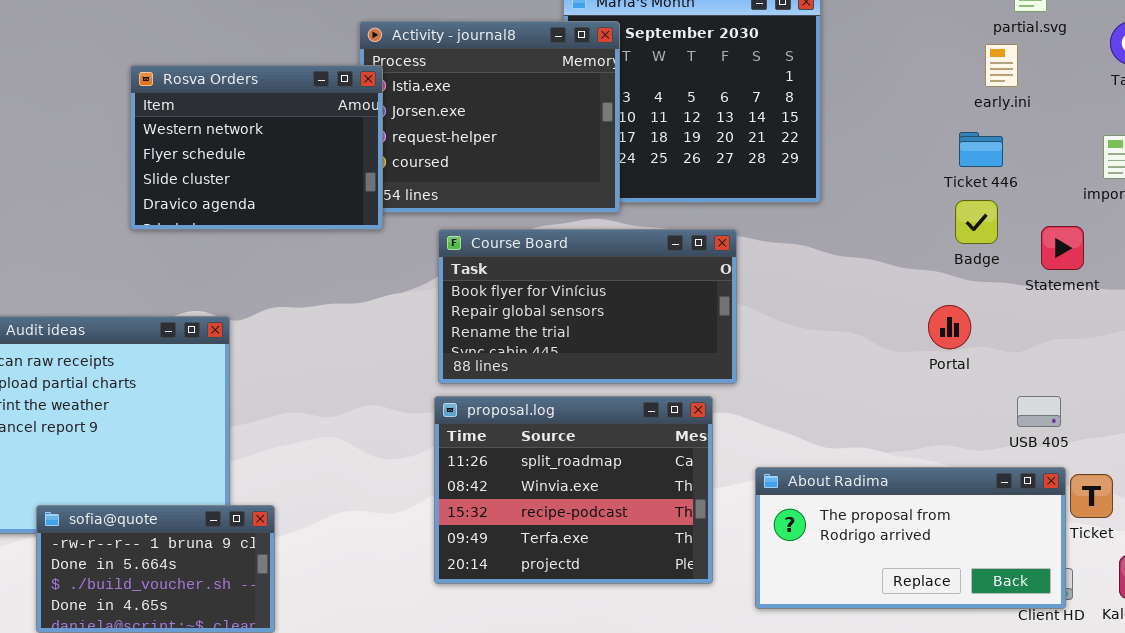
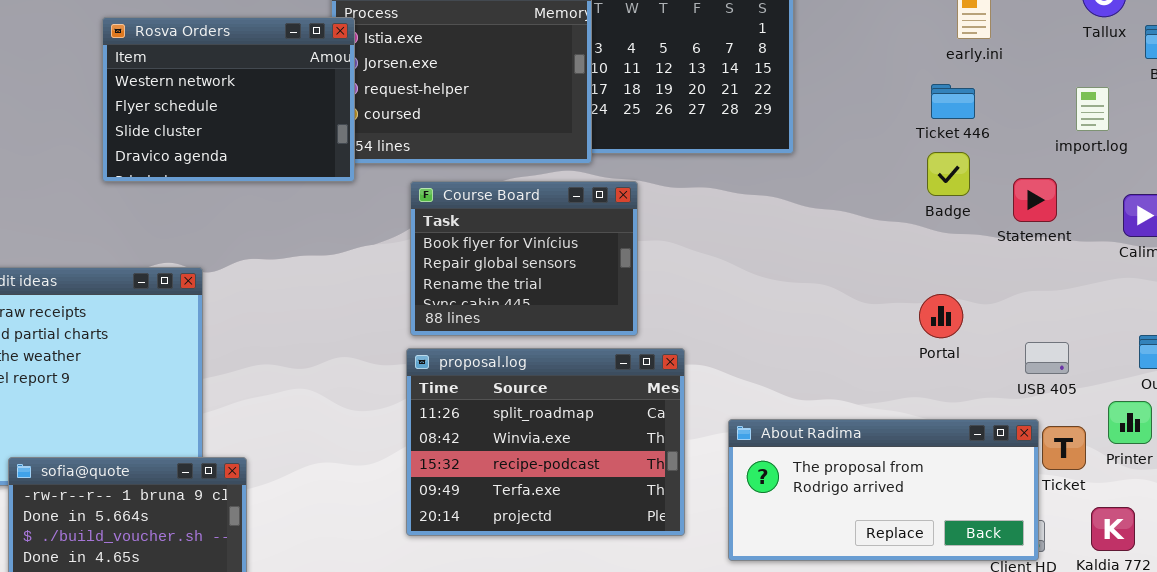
Course Board: [438,229,737,384] -> [410,181,638,336], resized
Portal: [928,305,971,349] -> [919,294,963,338], moved
USB 405: [1017,396,1061,427] -> [1025,342,1069,374], moved

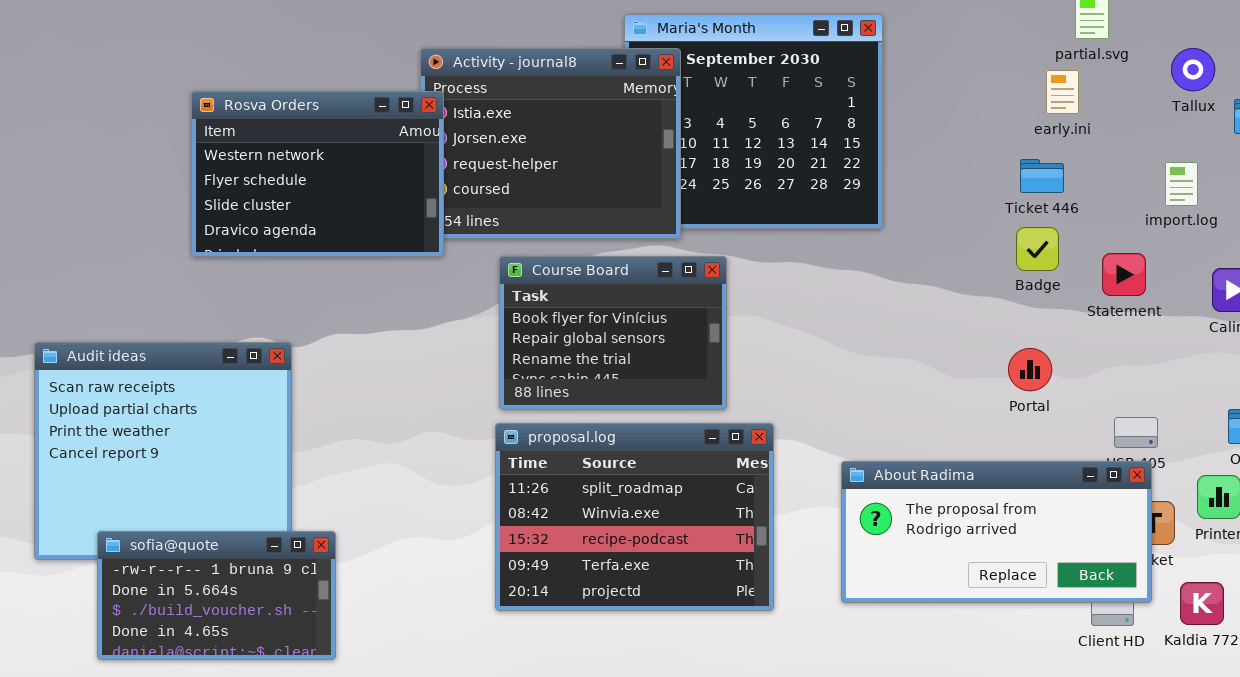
Portal: [919,294,963,338] -> [1008,348,1052,391], moved
About Radima: [728,419,1039,561] -> [841,461,1152,603], moved

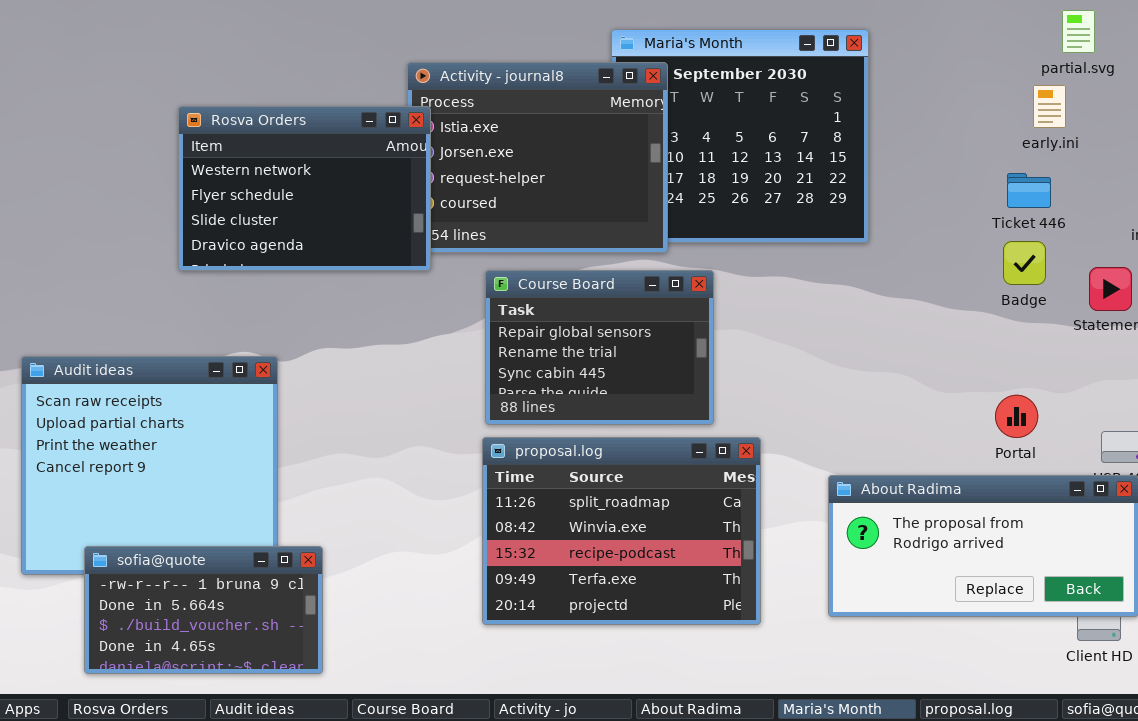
Course Board: [499,256,727,410] -> [485,270,714,425], scrolled down 1 row
Portal: [1008,348,1052,391] -> [995,395,1038,438], moved

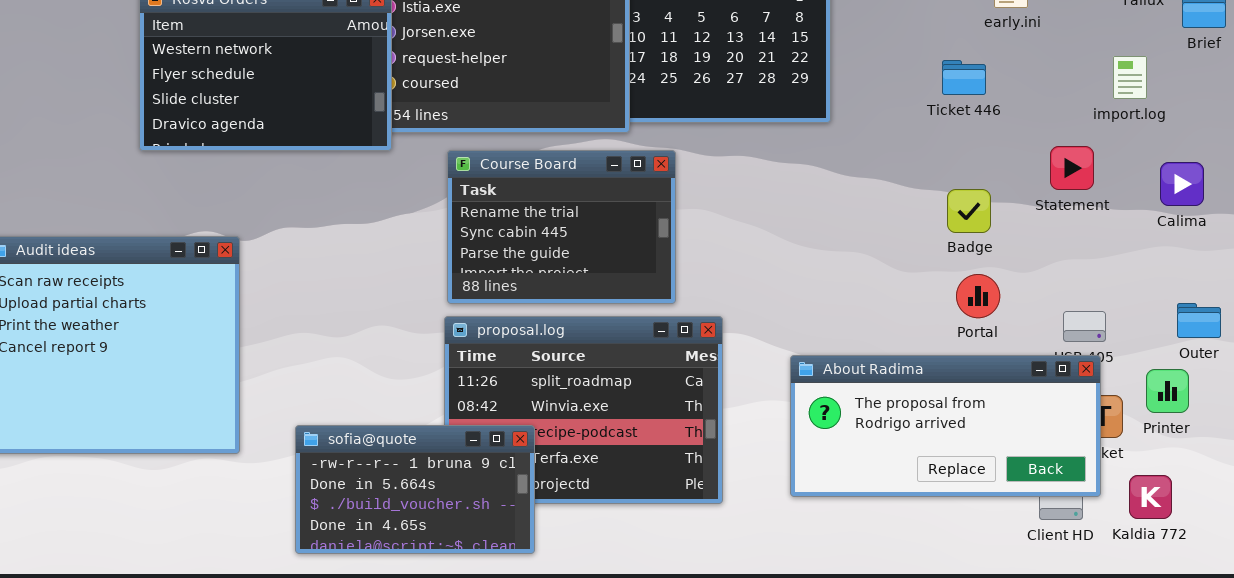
Ticket 446: [1007,173,1051,208] -> [942,60,986,95], moved
Badge: [1003,241,1046,285] -> [947,189,991,233], moved
Course Board: [485,270,714,425] -> [447,150,676,304], scrolled down 1 row
sofia@quote: [84,546,323,674] -> [295,425,535,554], moved

